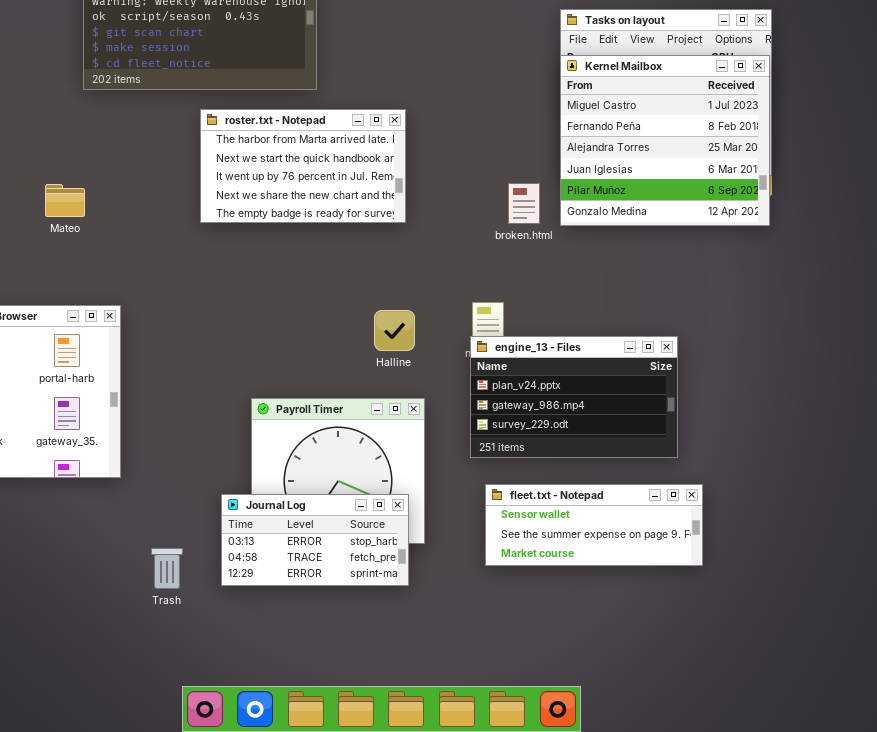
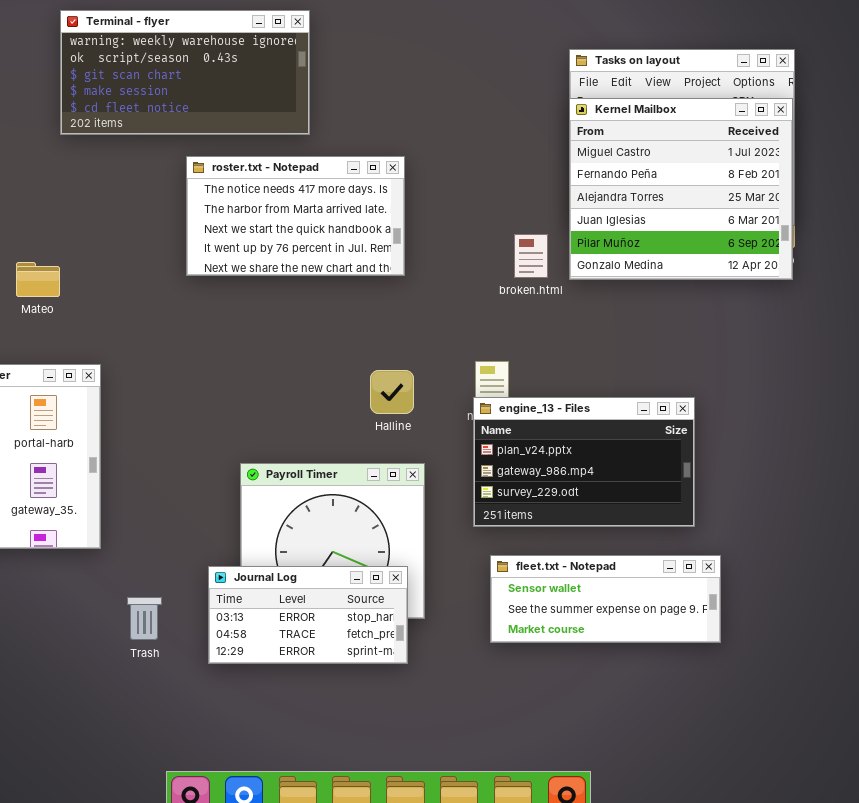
roster.txt - Notepad: [200,109,406,223] -> [186,156,405,276], scrolled up 1 row
Mateo: [45,184,85,217] -> [16,262,60,297], moved
Trash: [151,548,183,589] -> [127,597,162,640], moved

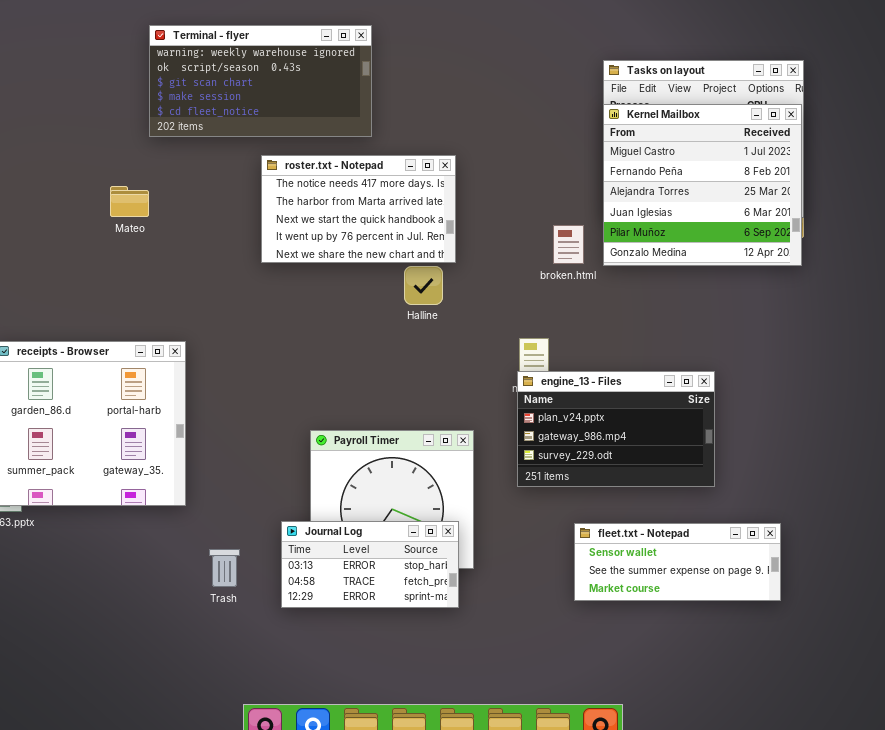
Mateo: [16,262,60,297] -> [110,186,149,217], moved
Halline: [370,370,414,414] -> [404,266,443,305], moved
fleet.txt - Notepad: [490,555,721,643] -> [574,523,781,601], moved

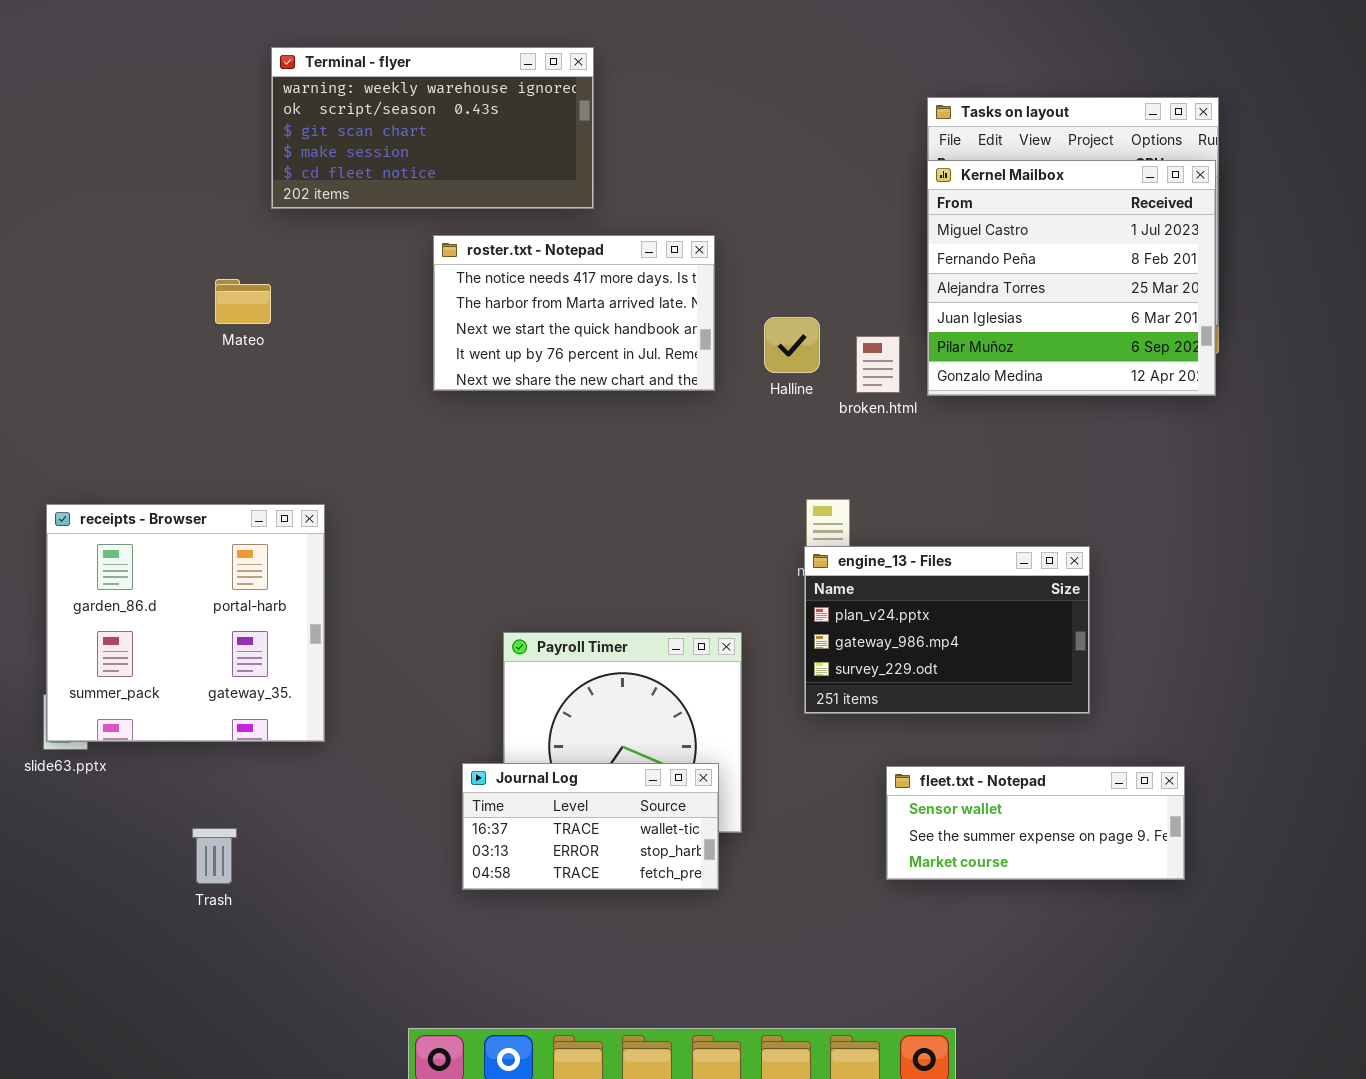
Halline: [404,266,443,305] -> [764,317,820,373], moved
Journal Log: [281,521,459,608] -> [462,763,719,890], scrolled up 1 row
Trash: [209,549,240,587] -> [192,828,237,884], moved

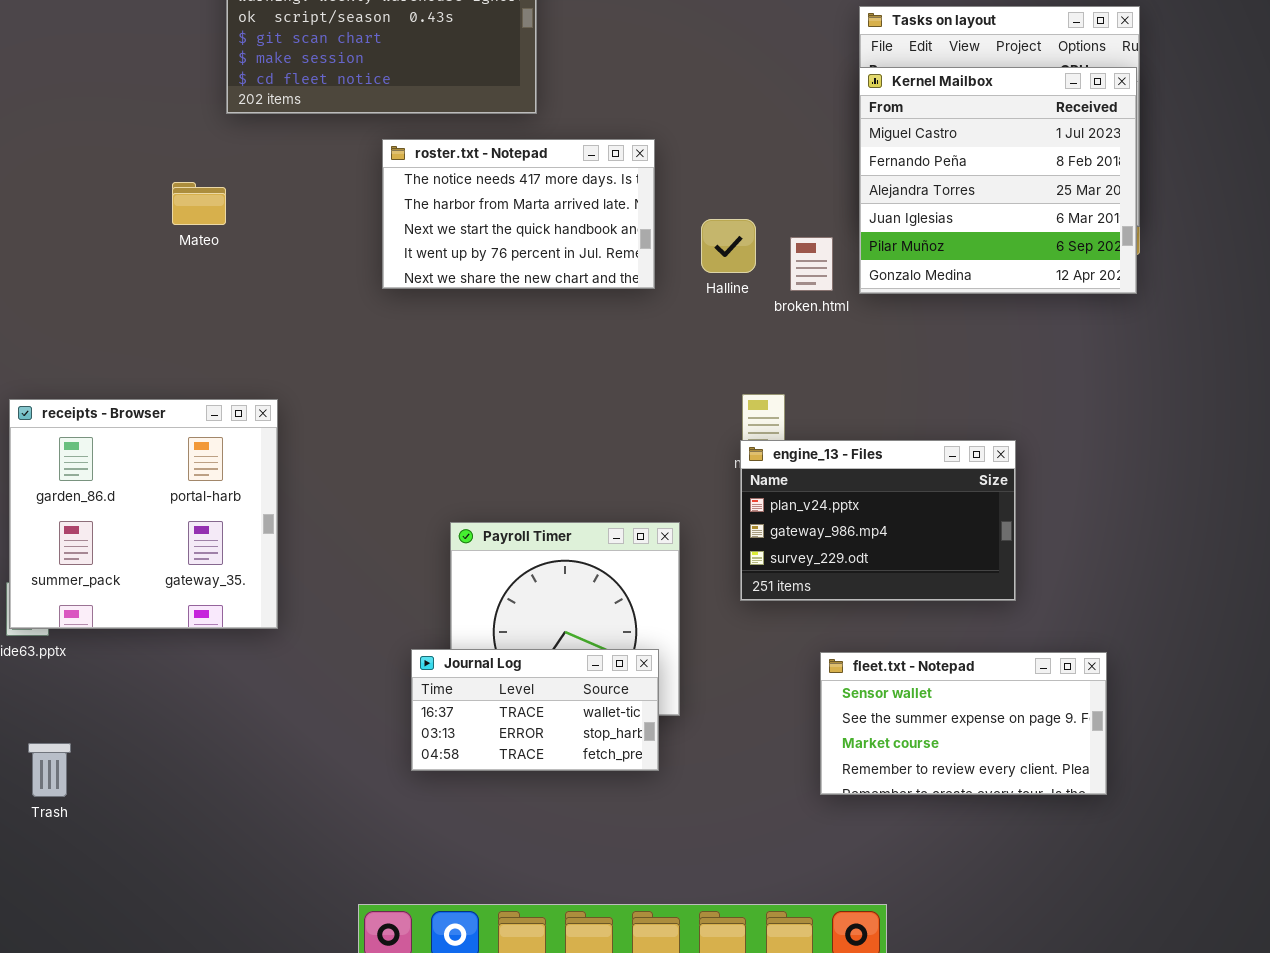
fleet.txt - Notepad: [886,766,1185,880] -> [820,652,1107,795], resized
Trash: [192,828,237,884] -> [28,743,71,797], moved

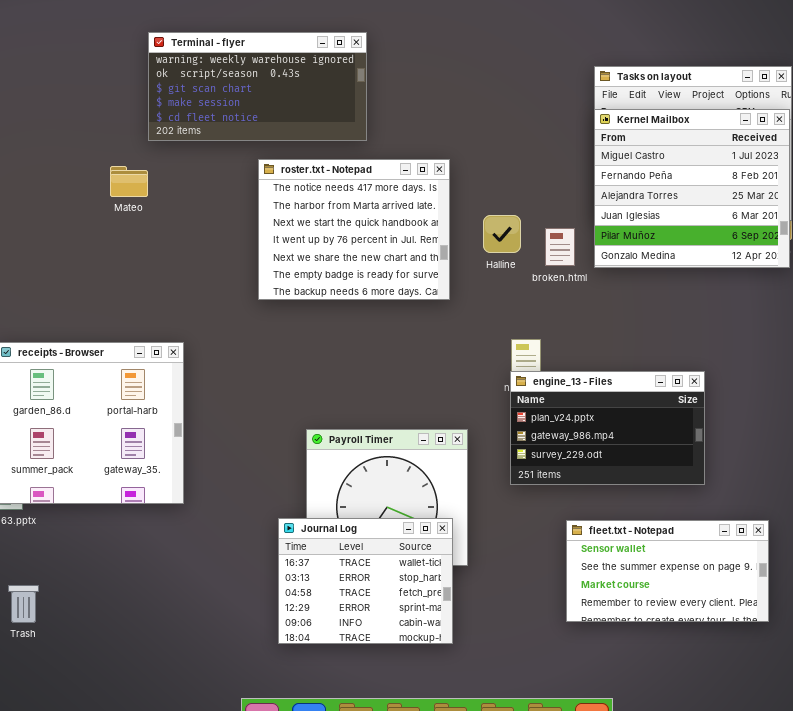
roster.txt - Notepad: [382,139,655,289] -> [258,159,450,300], resized
Mateo: [172,182,226,225] -> [110,166,148,197], moved
Journal Log: [411,649,659,771] -> [278,518,453,644], resized

